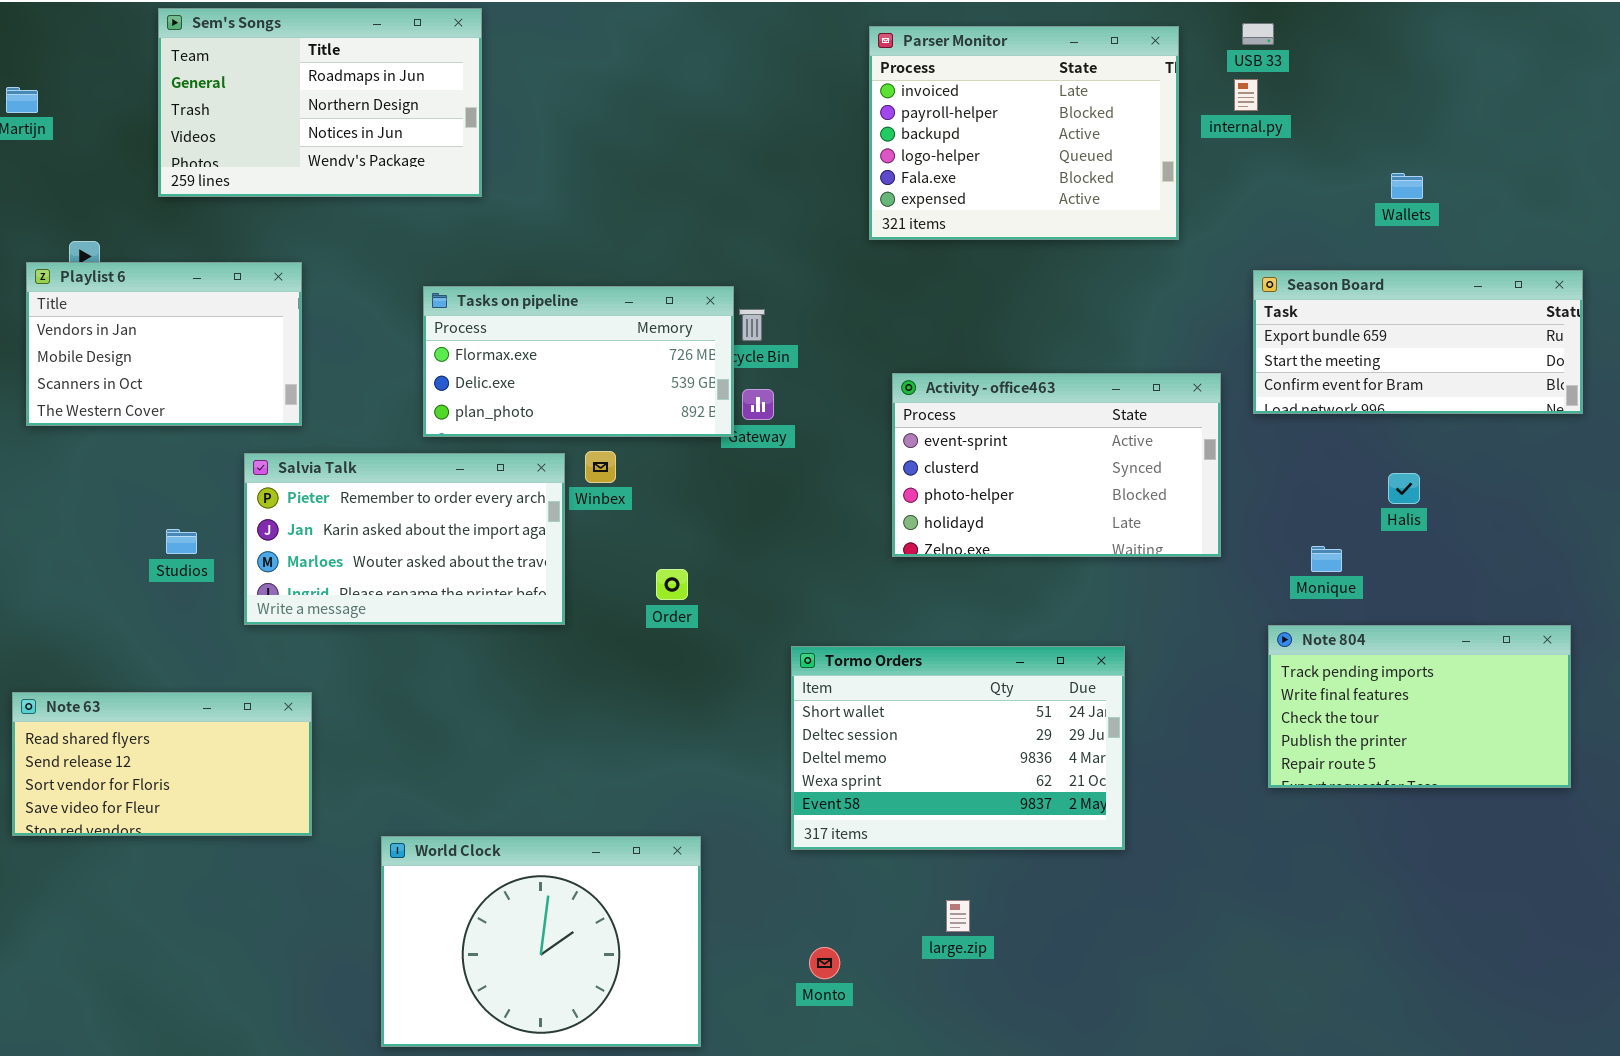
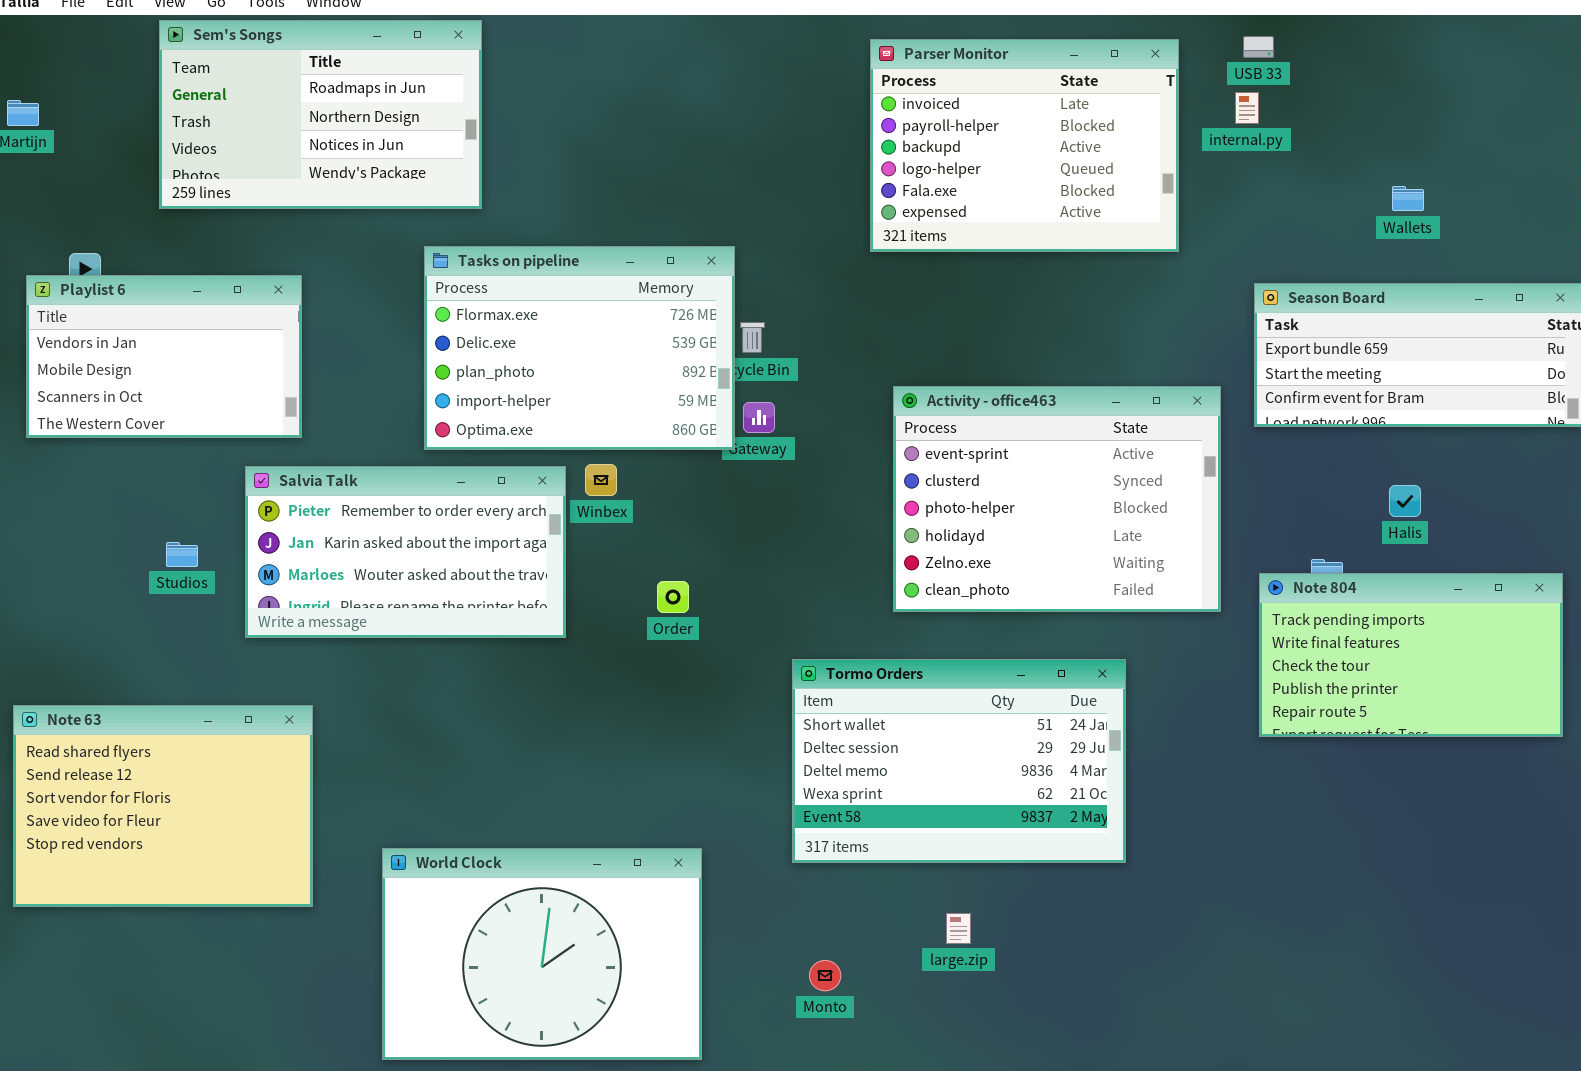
Tasks on pipeline: [423,286,734,437] -> [424,246,735,450], resized
Activity - office463: [892,373,1221,557] -> [893,386,1221,612], resized
Note 804: [1268,625,1571,788] -> [1259,573,1563,737], moved
Note 63: [12,692,312,836] -> [13,705,313,907], resized

